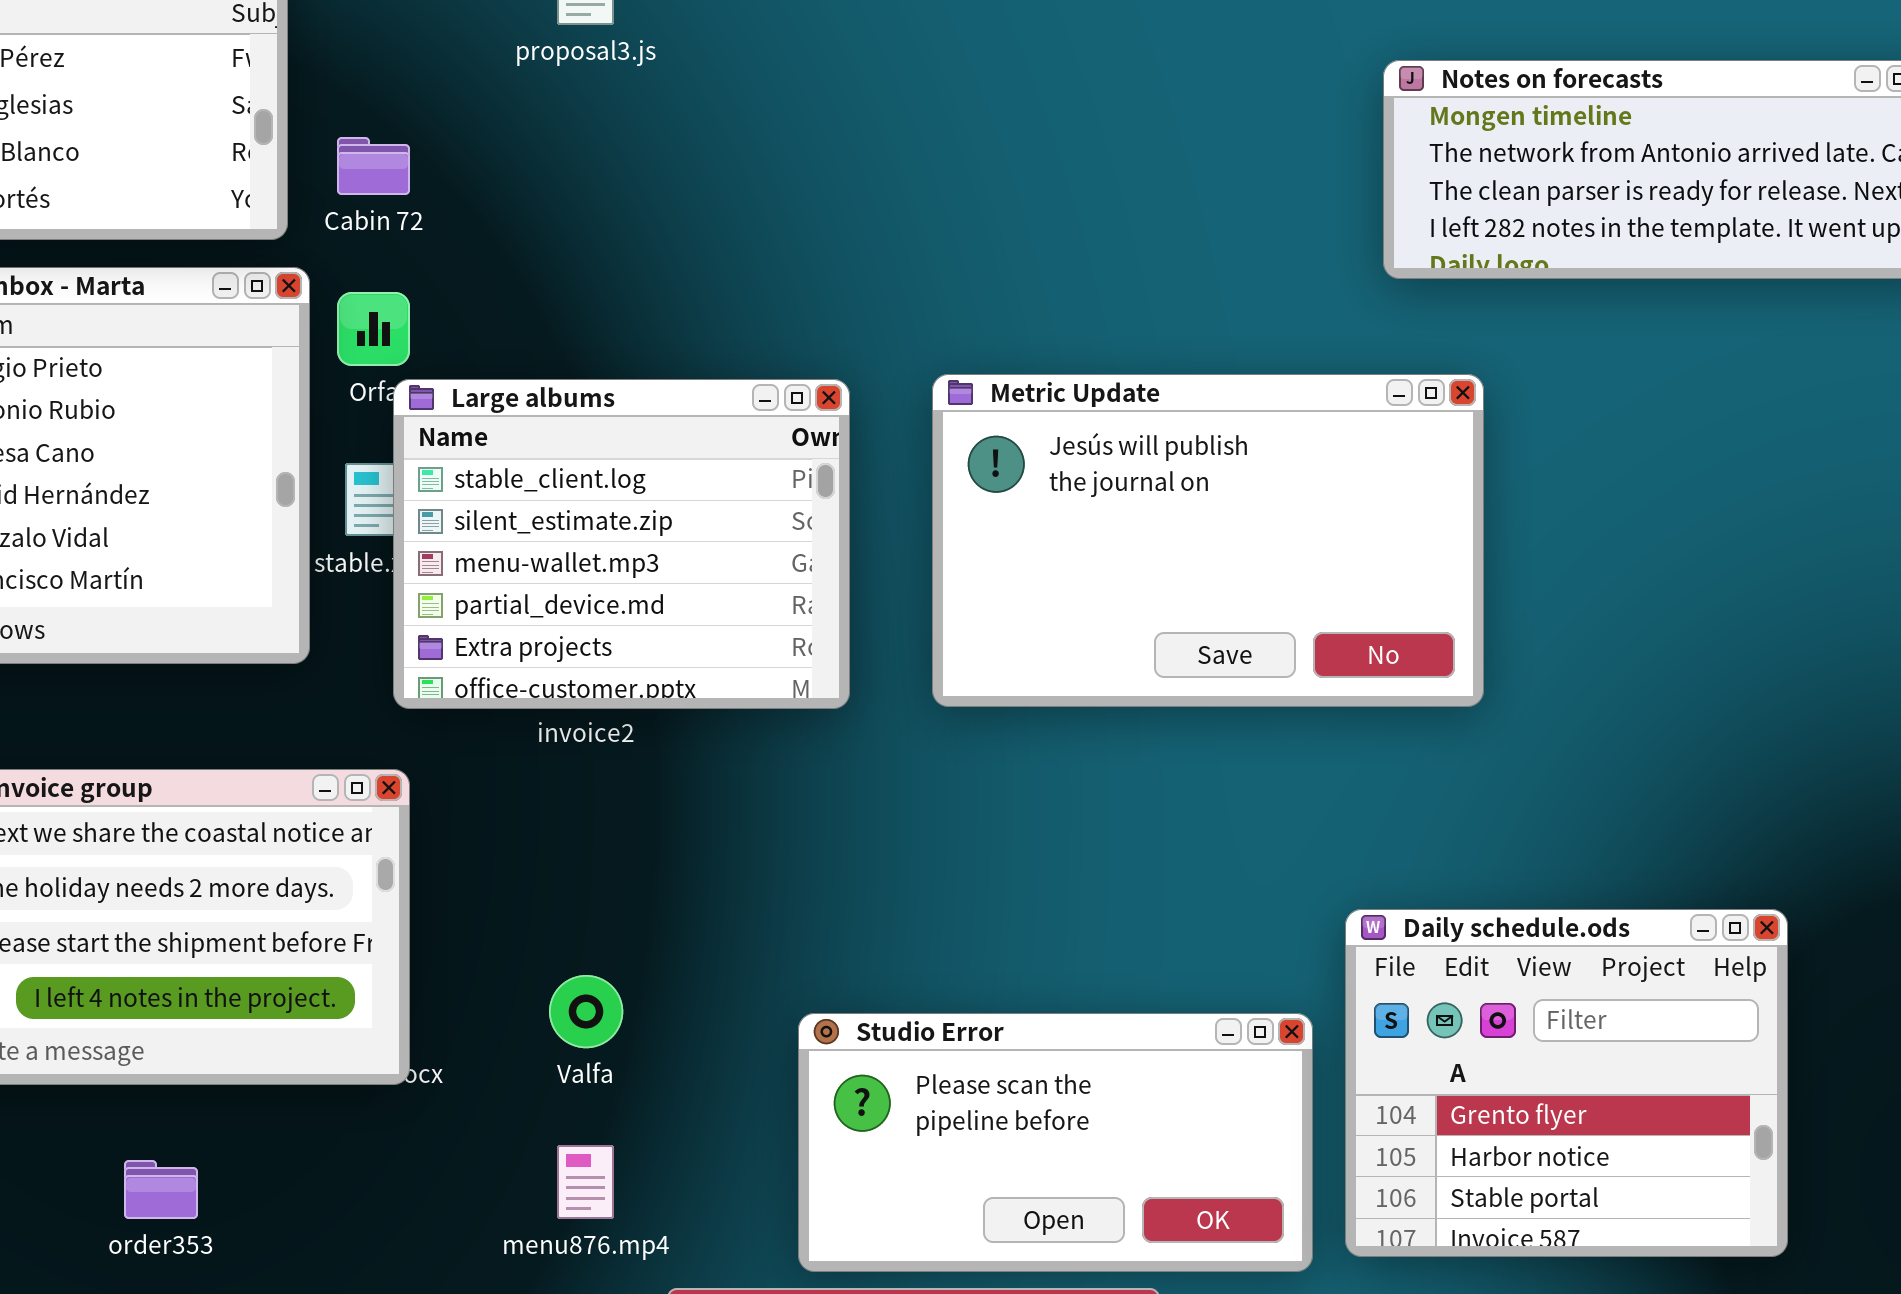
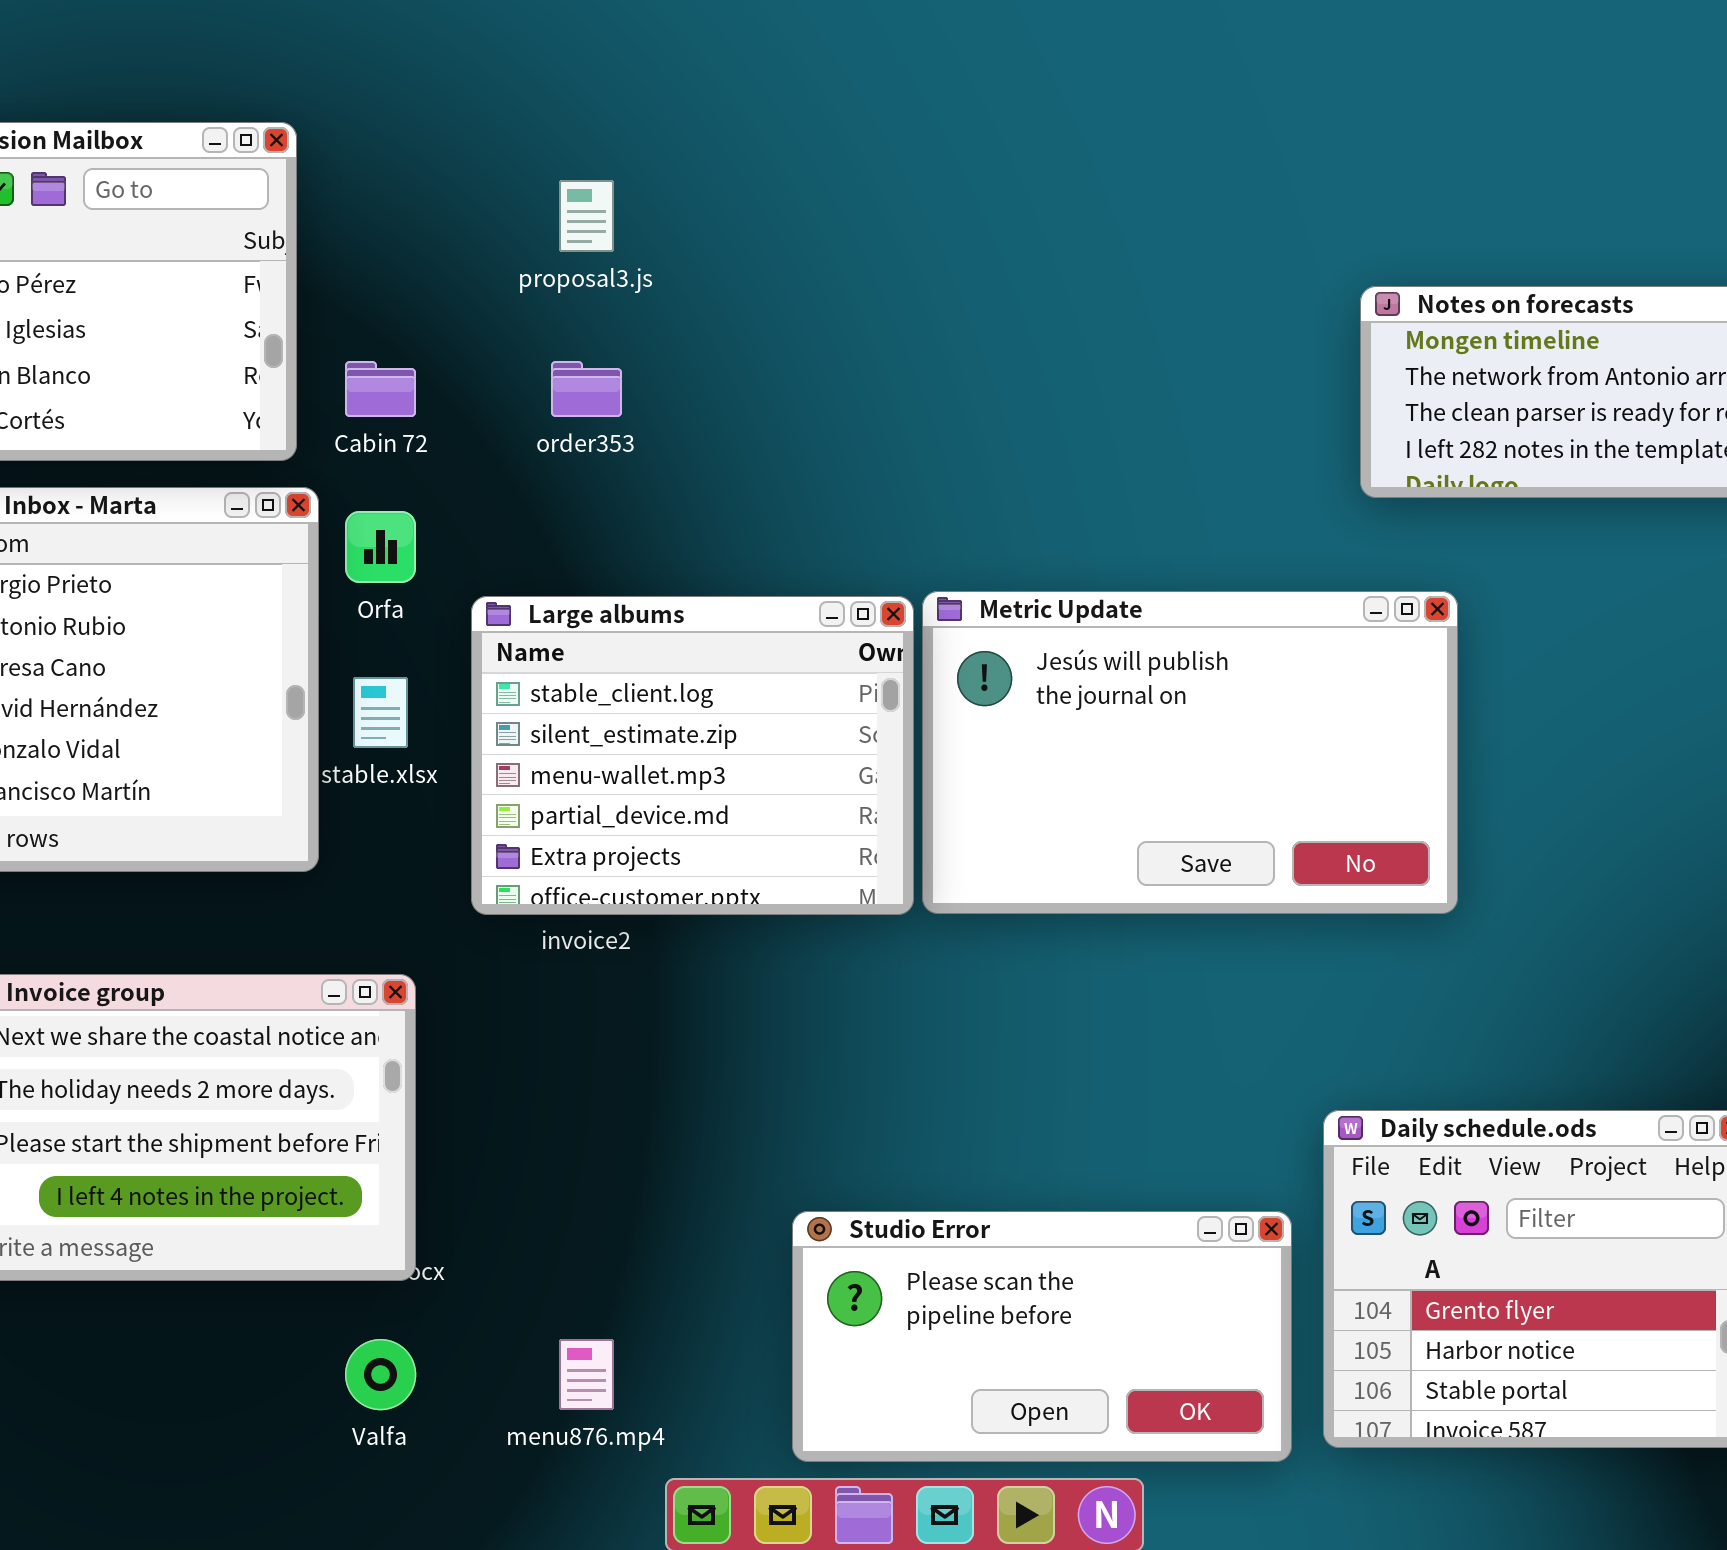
Large albums: [393,379,850,709] -> [471,596,914,915], moved
Valfa: [549,975,623,1048] -> [345,1339,416,1410], moved
order353: [124,1160,198,1219] -> [551,361,622,417], moved

